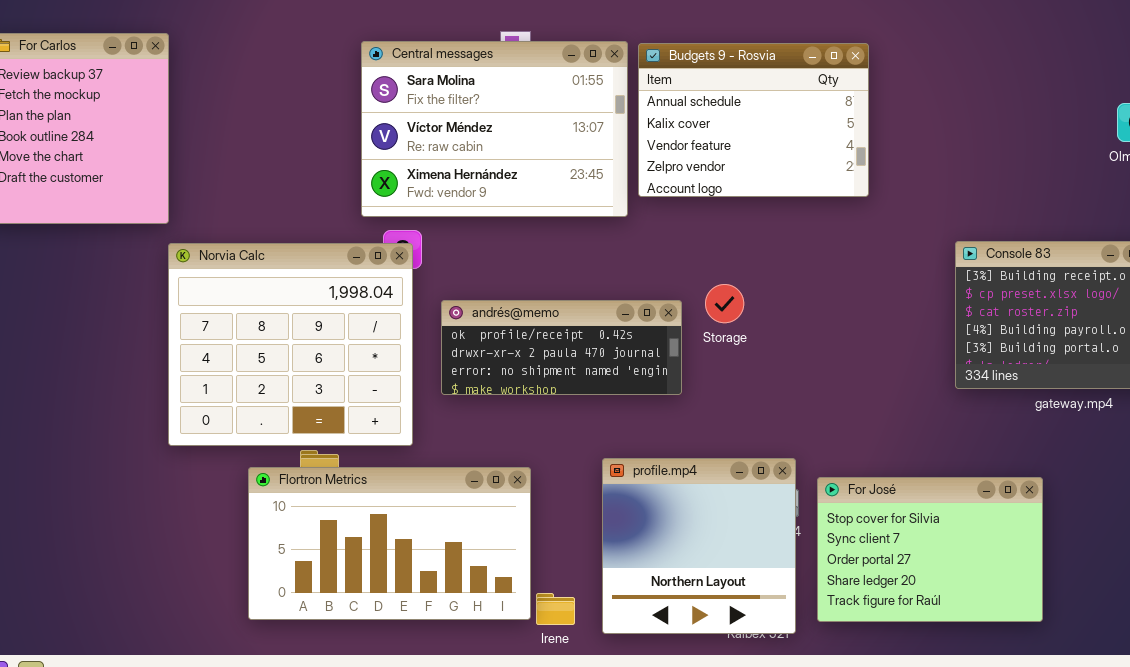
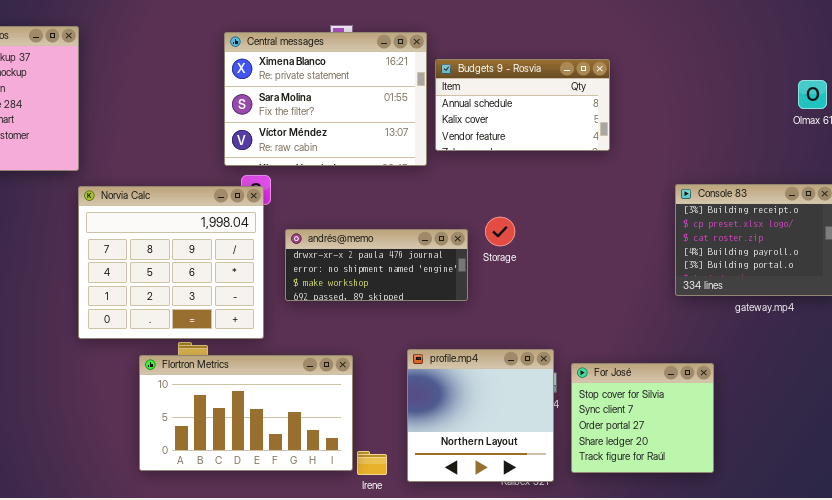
Central messages: [361,41,628,217] -> [224,32,427,166], scrolled up 1 row
Budgets 9 - Rosvia: [638,43,869,197] -> [435,59,610,151], resized
andrés@memo: [441,300,682,395] -> [285,229,468,301], scrolled down 1 row
For José: [817,477,1043,622] -> [571,363,714,473], resized

